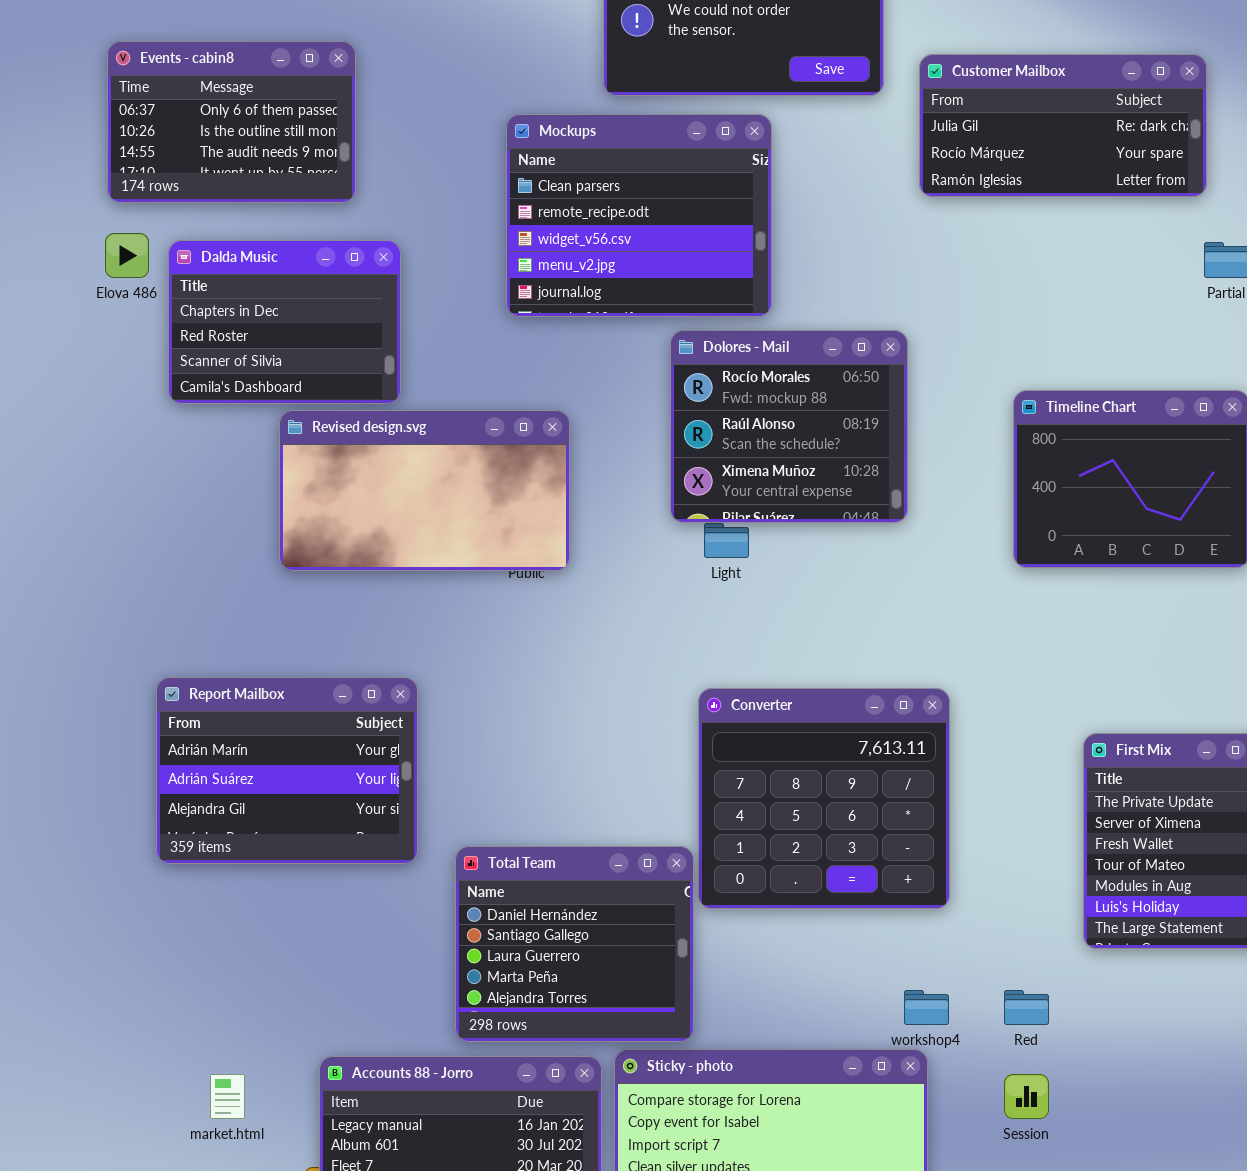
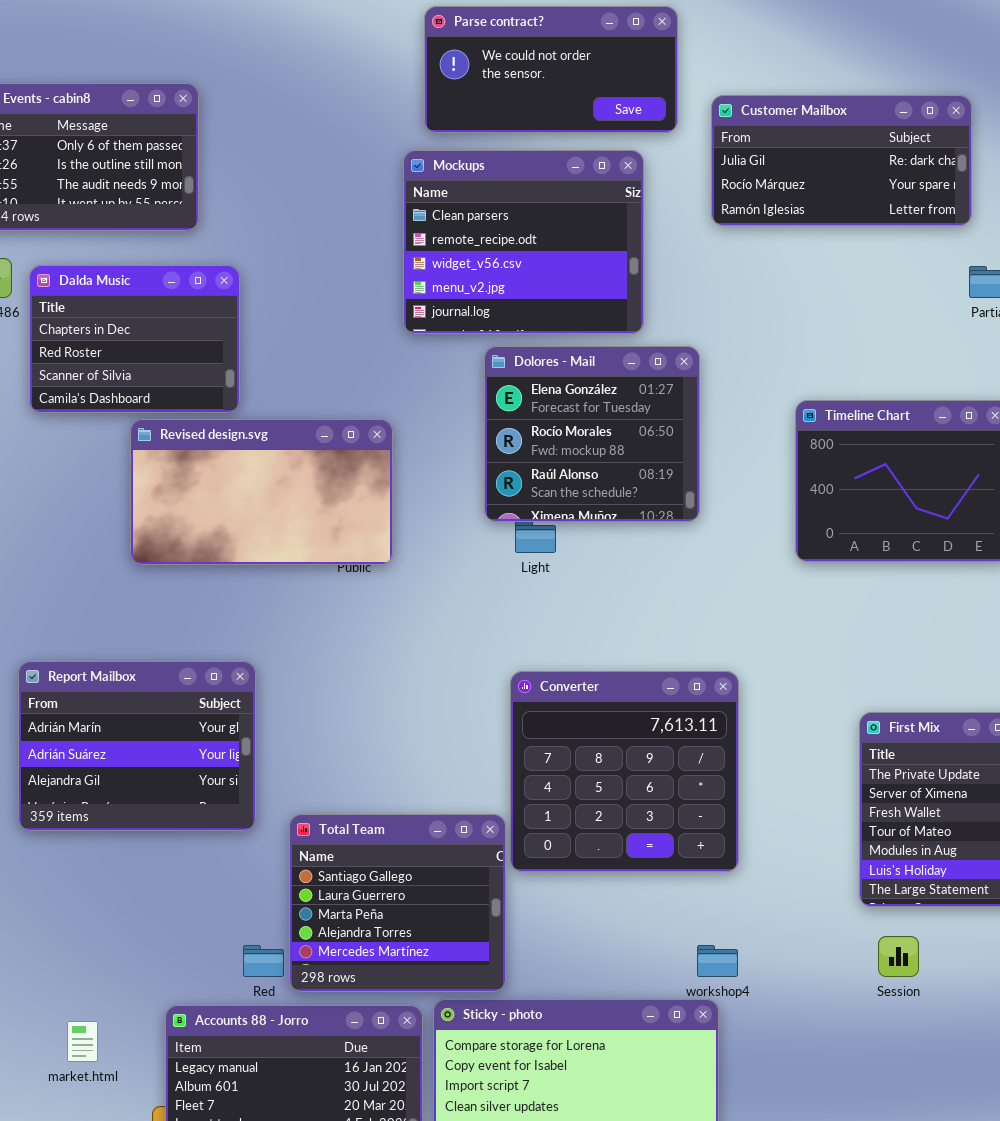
Mockups: [506,114,772,317] -> [403,150,644,334], moved
Dolores - Mail: [670,330,908,523] -> [484,346,700,522], scrolled up 1 row
Total Team: [455,846,694,1042] -> [289,814,506,992], scrolled down 1 row
Red: [1004,990,1049,1025] -> [243,945,284,977], moved
Session: [1004,1074,1049,1119] -> [878,936,919,977], moved

